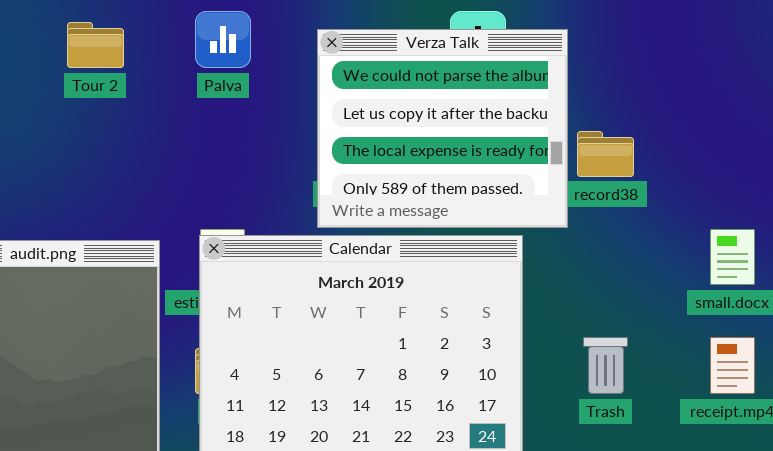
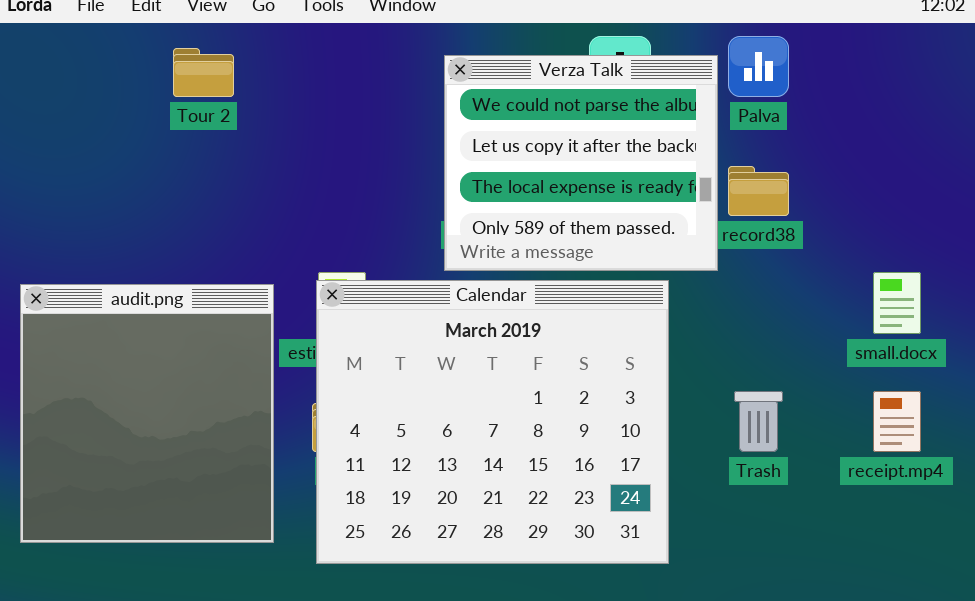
Palva: [195,11,251,68] -> [728,36,789,97], moved

